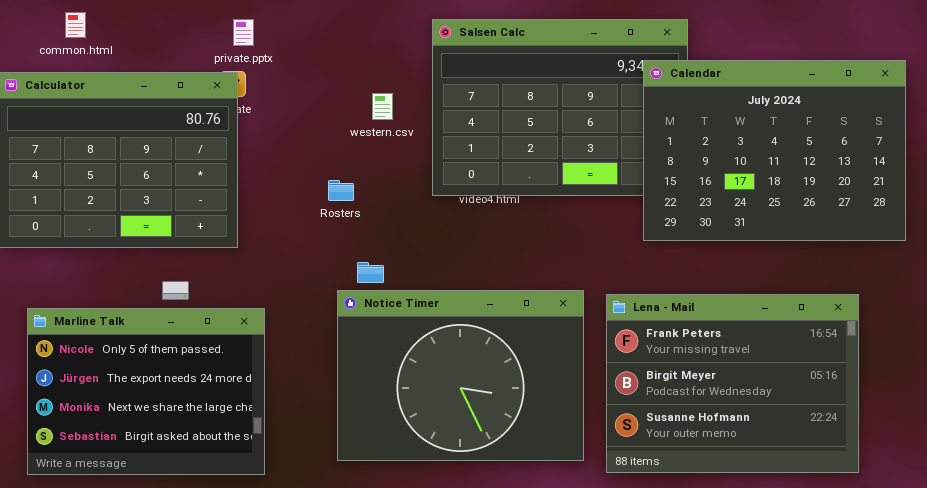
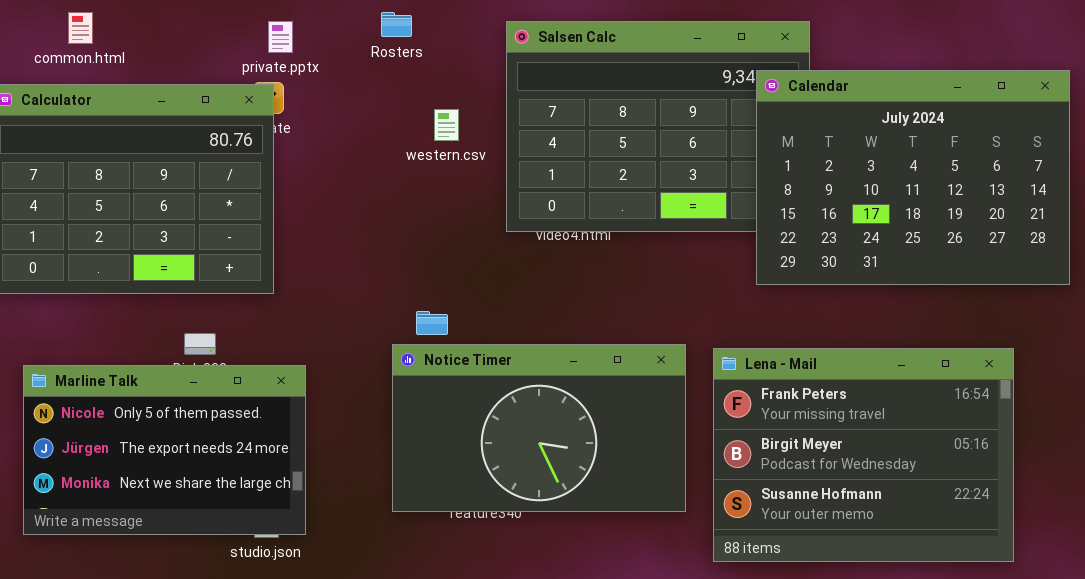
Rosters: [328,180,354,201] -> [381,12,412,37], moved
Notice Timer: [337,290,584,461] -> [392,344,686,512], resized
Marline Talk: [27,308,265,475] -> [23,365,306,535], resized

